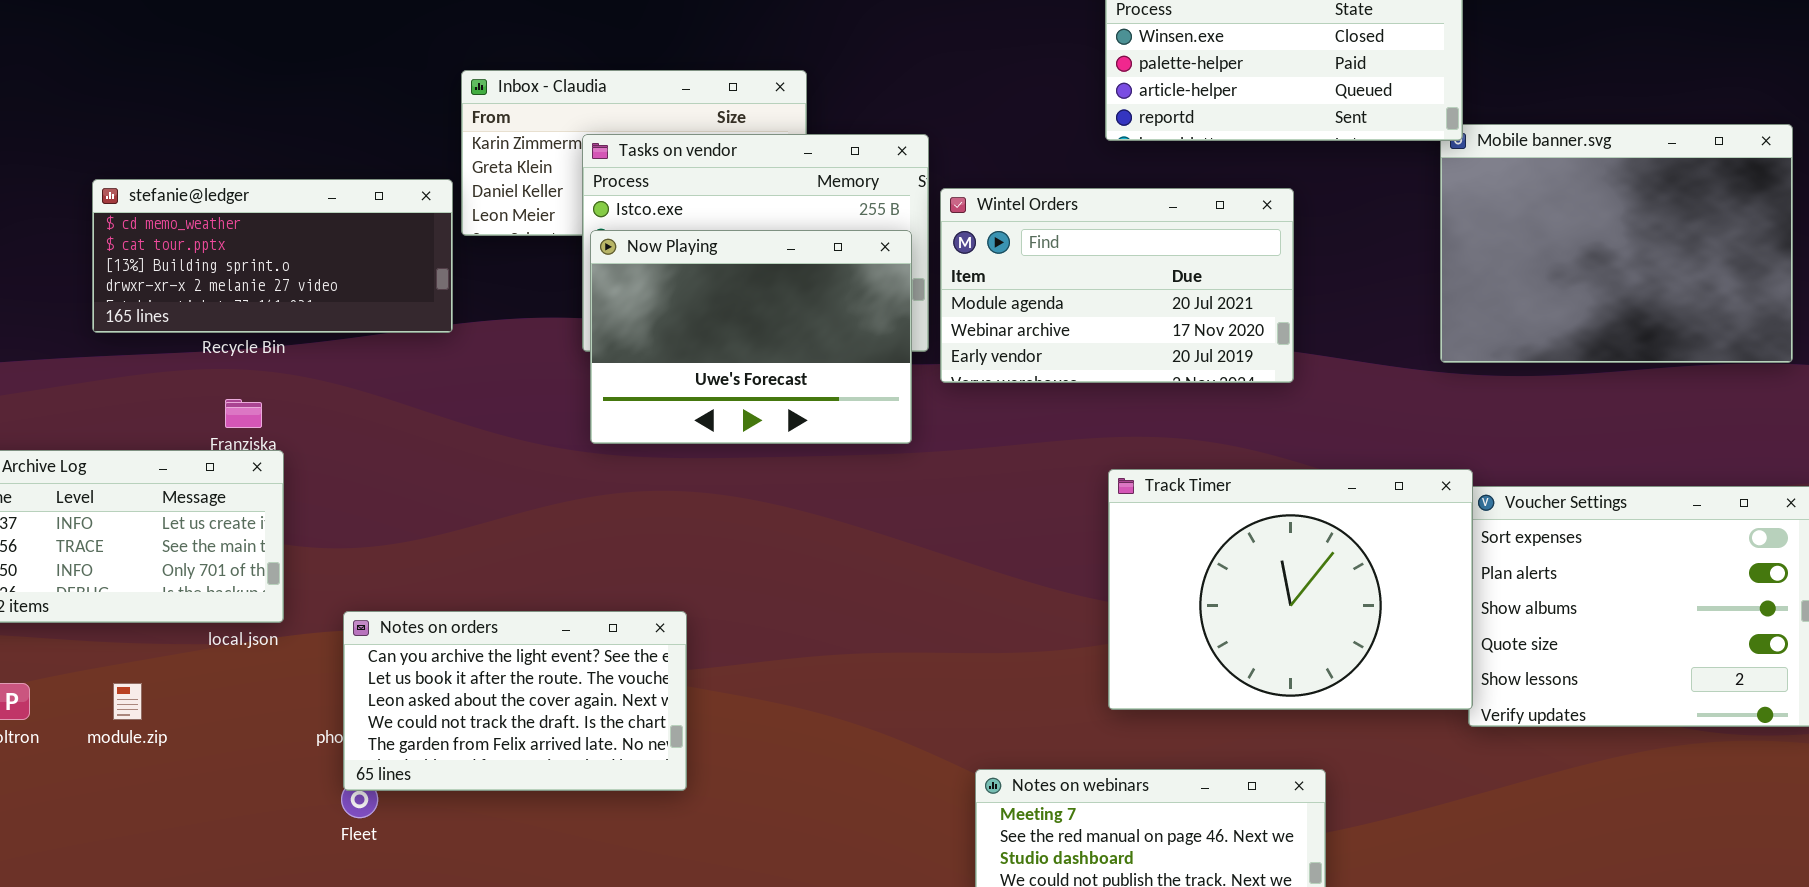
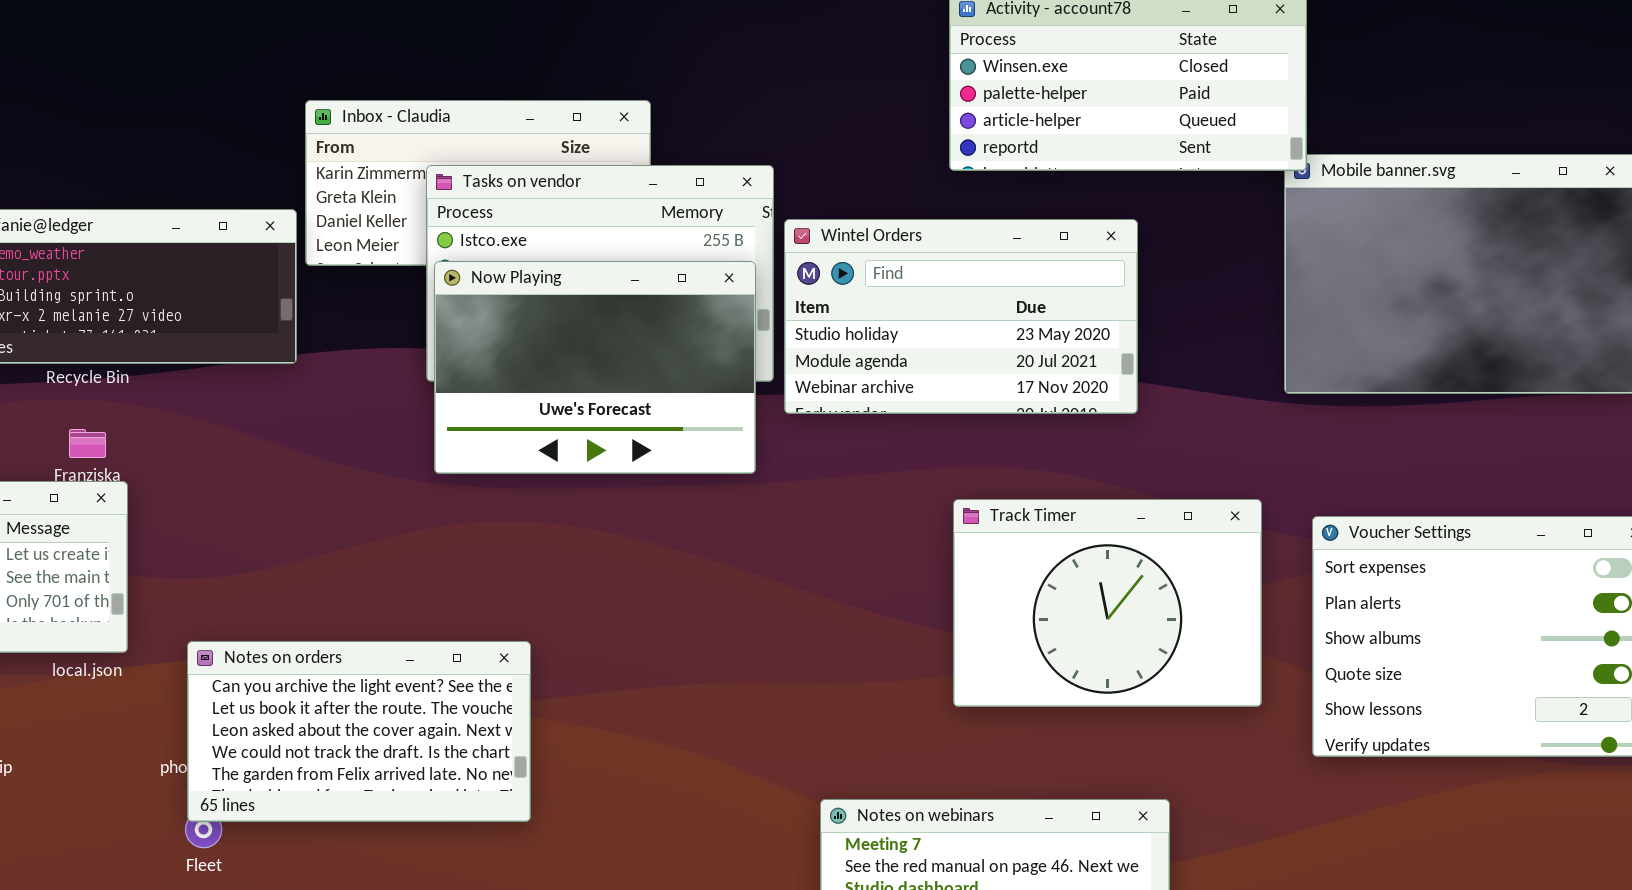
Wintel Orders: [940,188,1294,383] -> [784,219,1138,414], scrolled up 1 row
Track Timer: [1108,469,1473,710] -> [953,499,1262,707], resized

